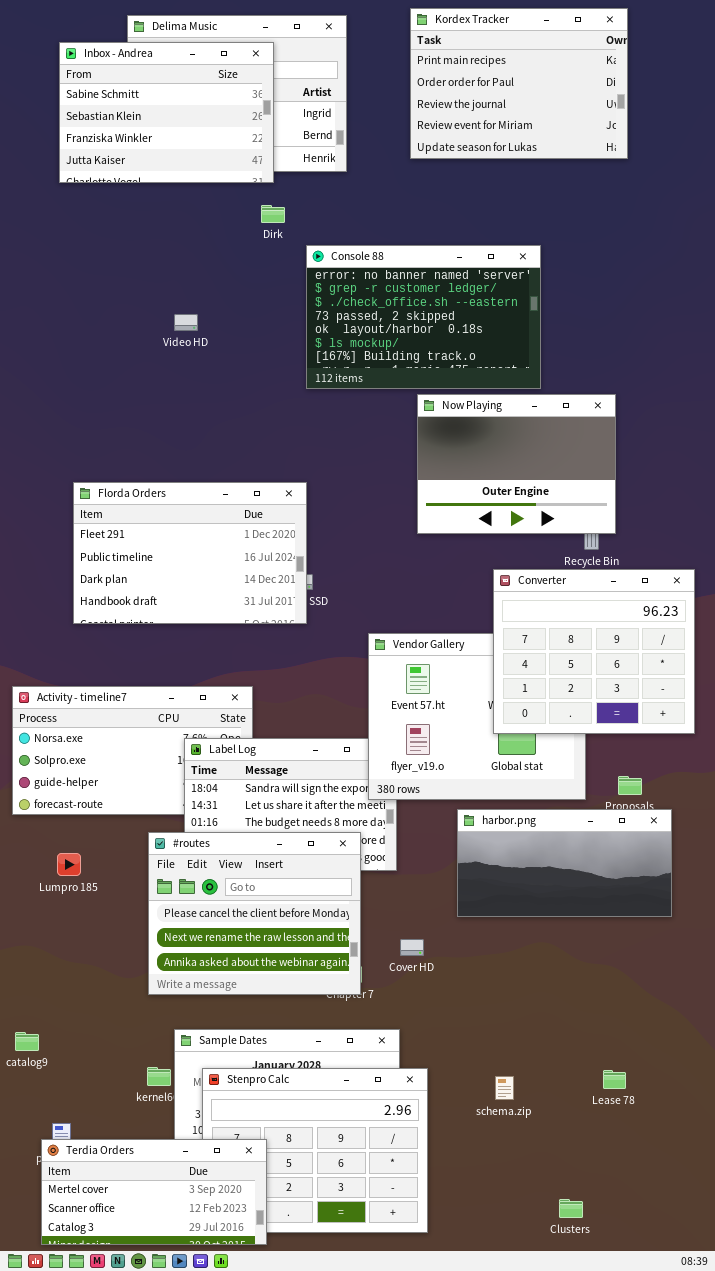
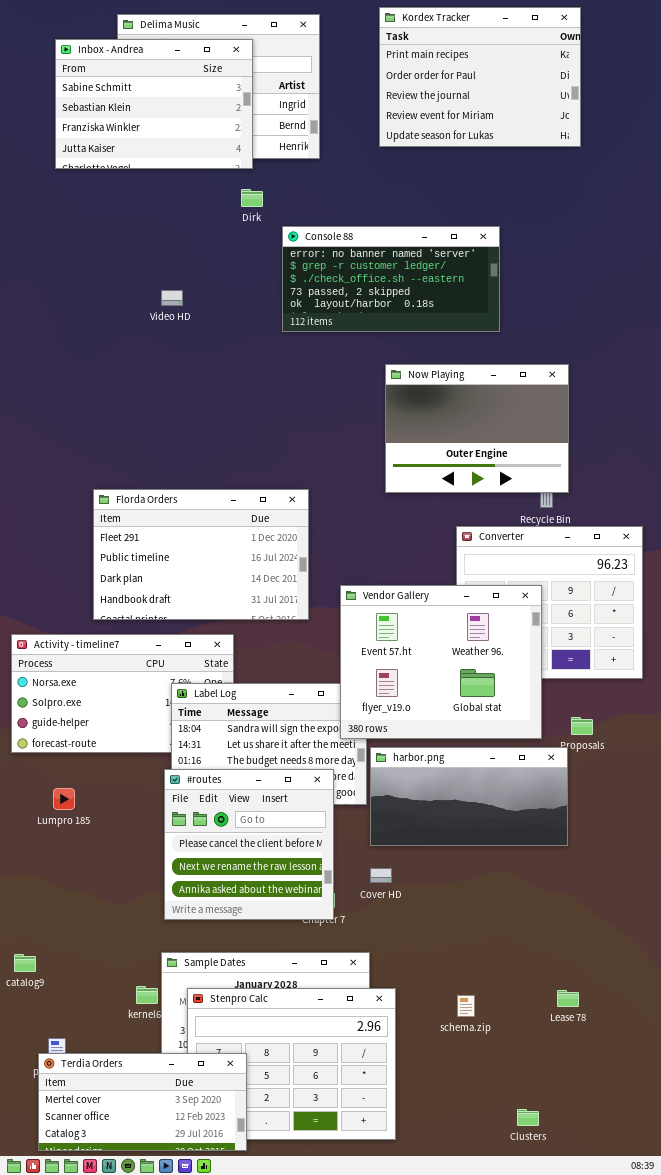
Console 88: [306,245,541,389] -> [282,226,500,332], resized
Florda Orders: [73,482,307,624] -> [93,489,309,620], moved
Vendor Gallery: [368,633,586,800] -> [340,585,542,739], raised
harbor.png: [457,809,672,917] -> [370,747,568,846], moved
#routes: [148,832,361,995] -> [164,769,334,920], resized

